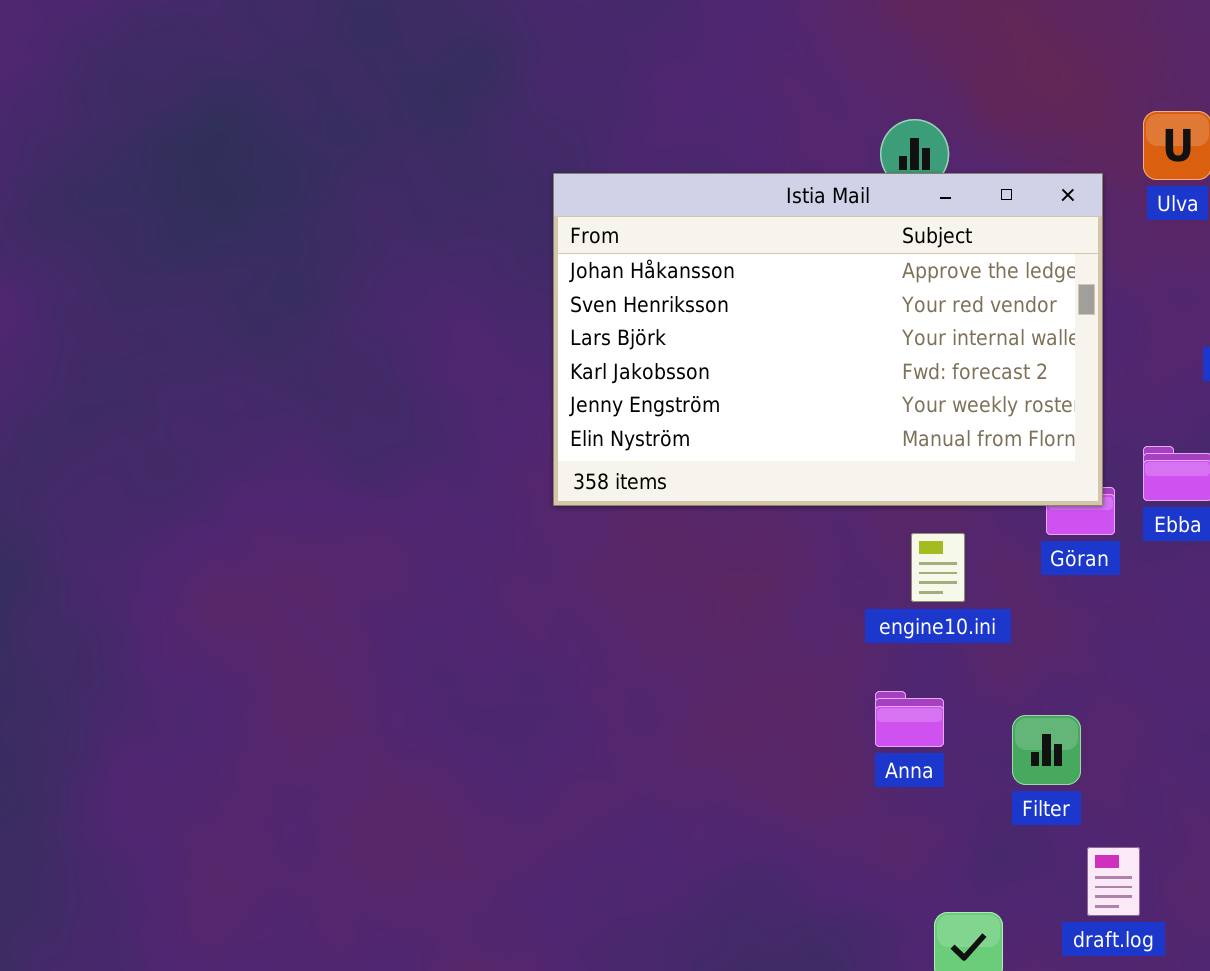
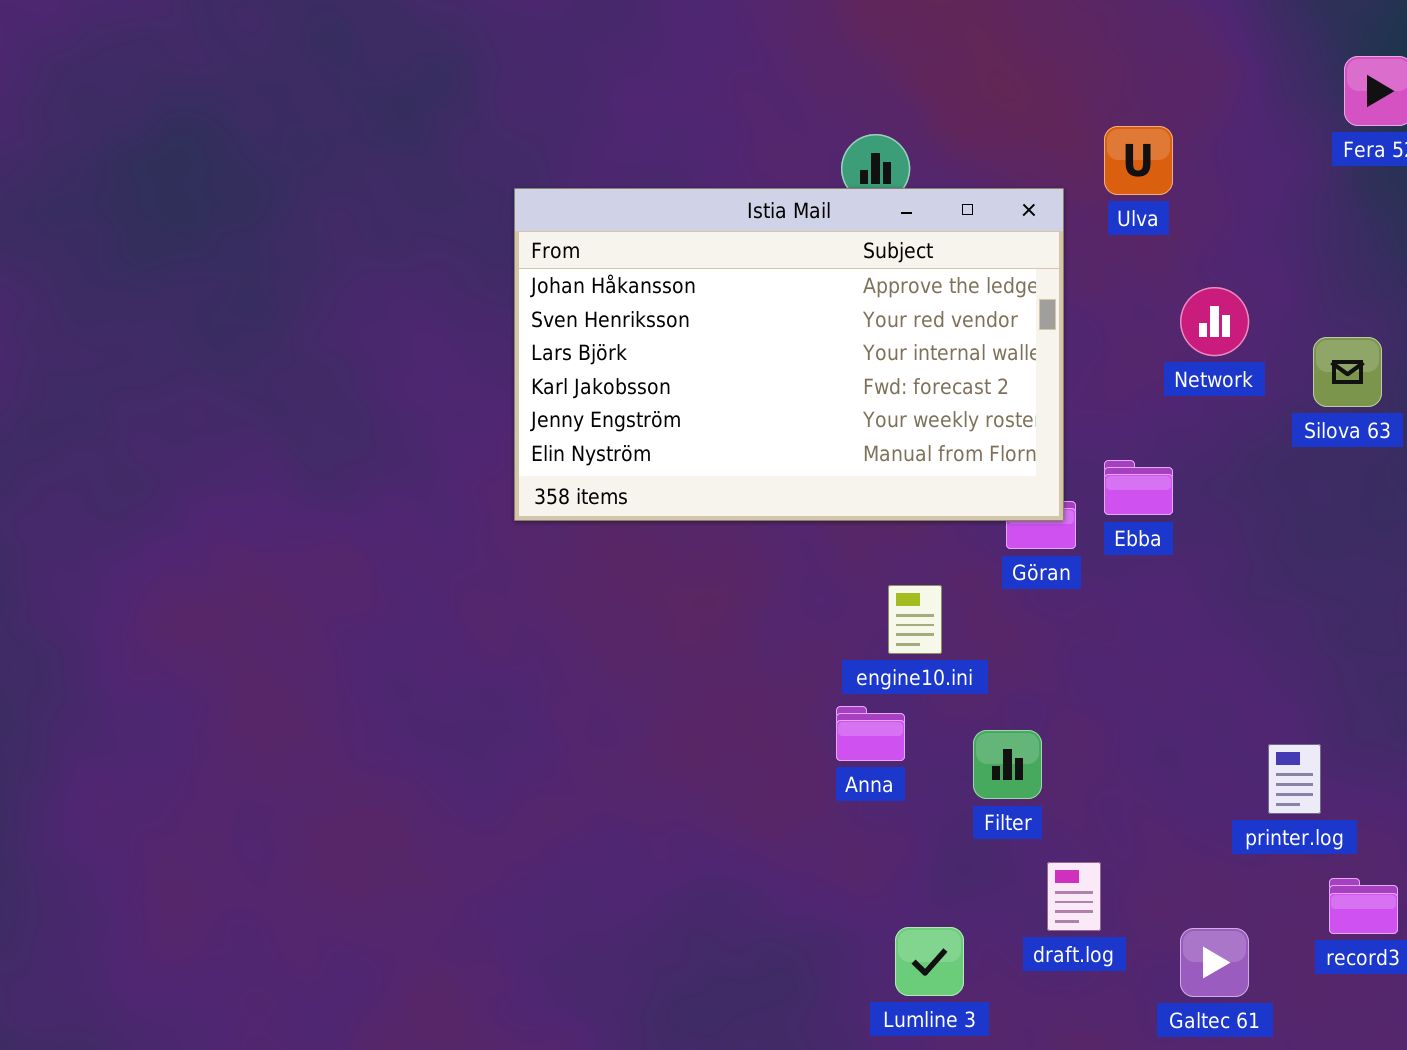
engine10.ini: [911,533,965,602] -> [888,585,942,654], moved

